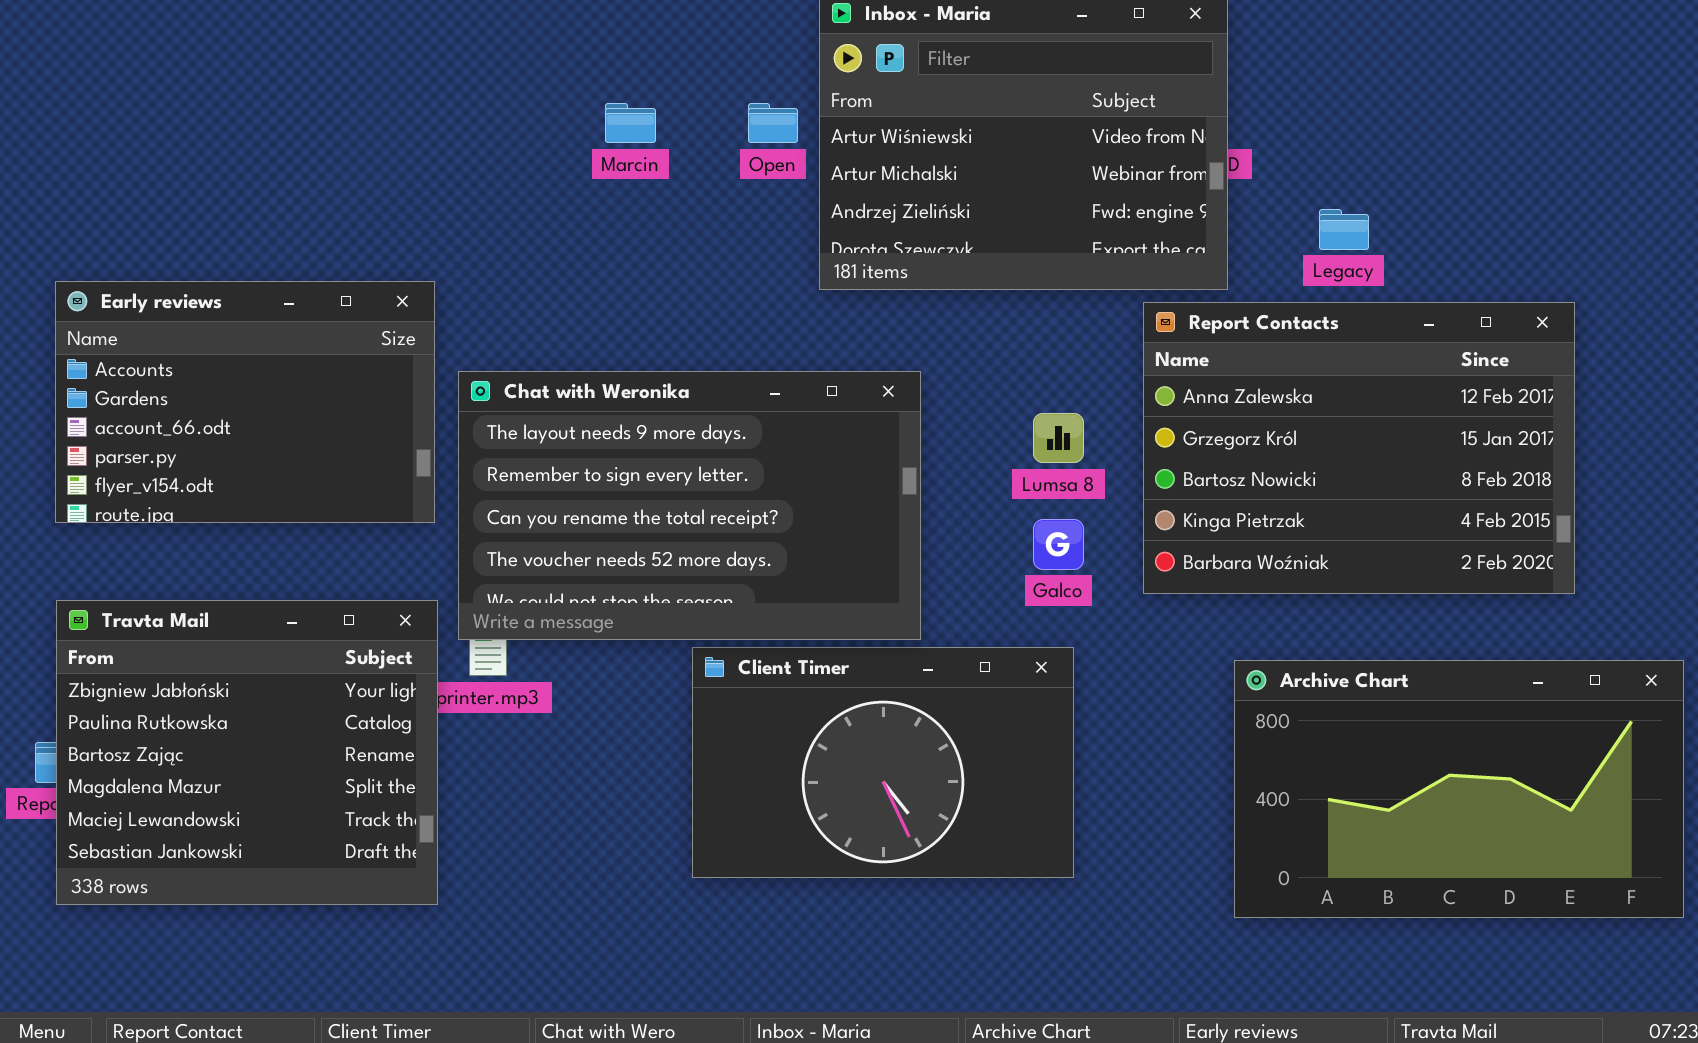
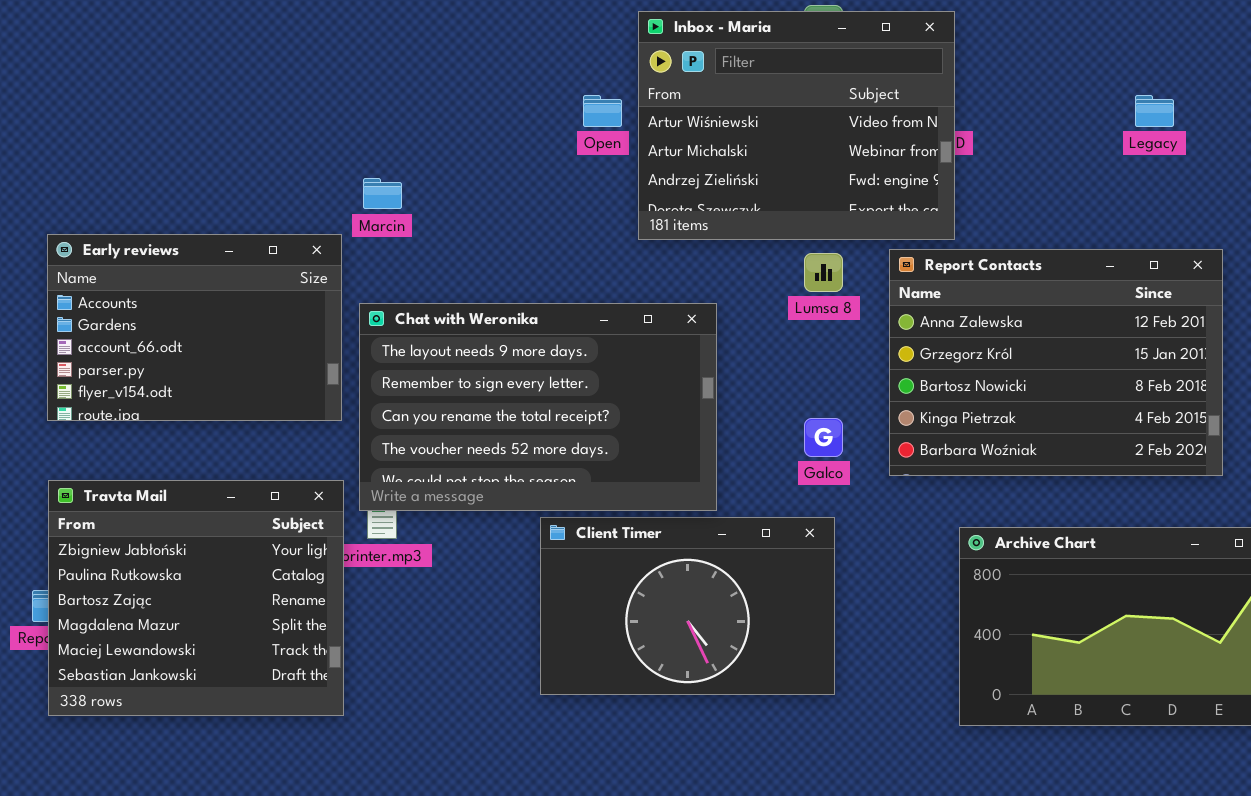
Marcin: [605,103,656,143] -> [363,178,402,209], moved
Legacy: [1319,209,1369,250] -> [1135,95,1174,127], moved
Lumsa 8: [1033,413,1084,463] -> [804,253,843,292], moved

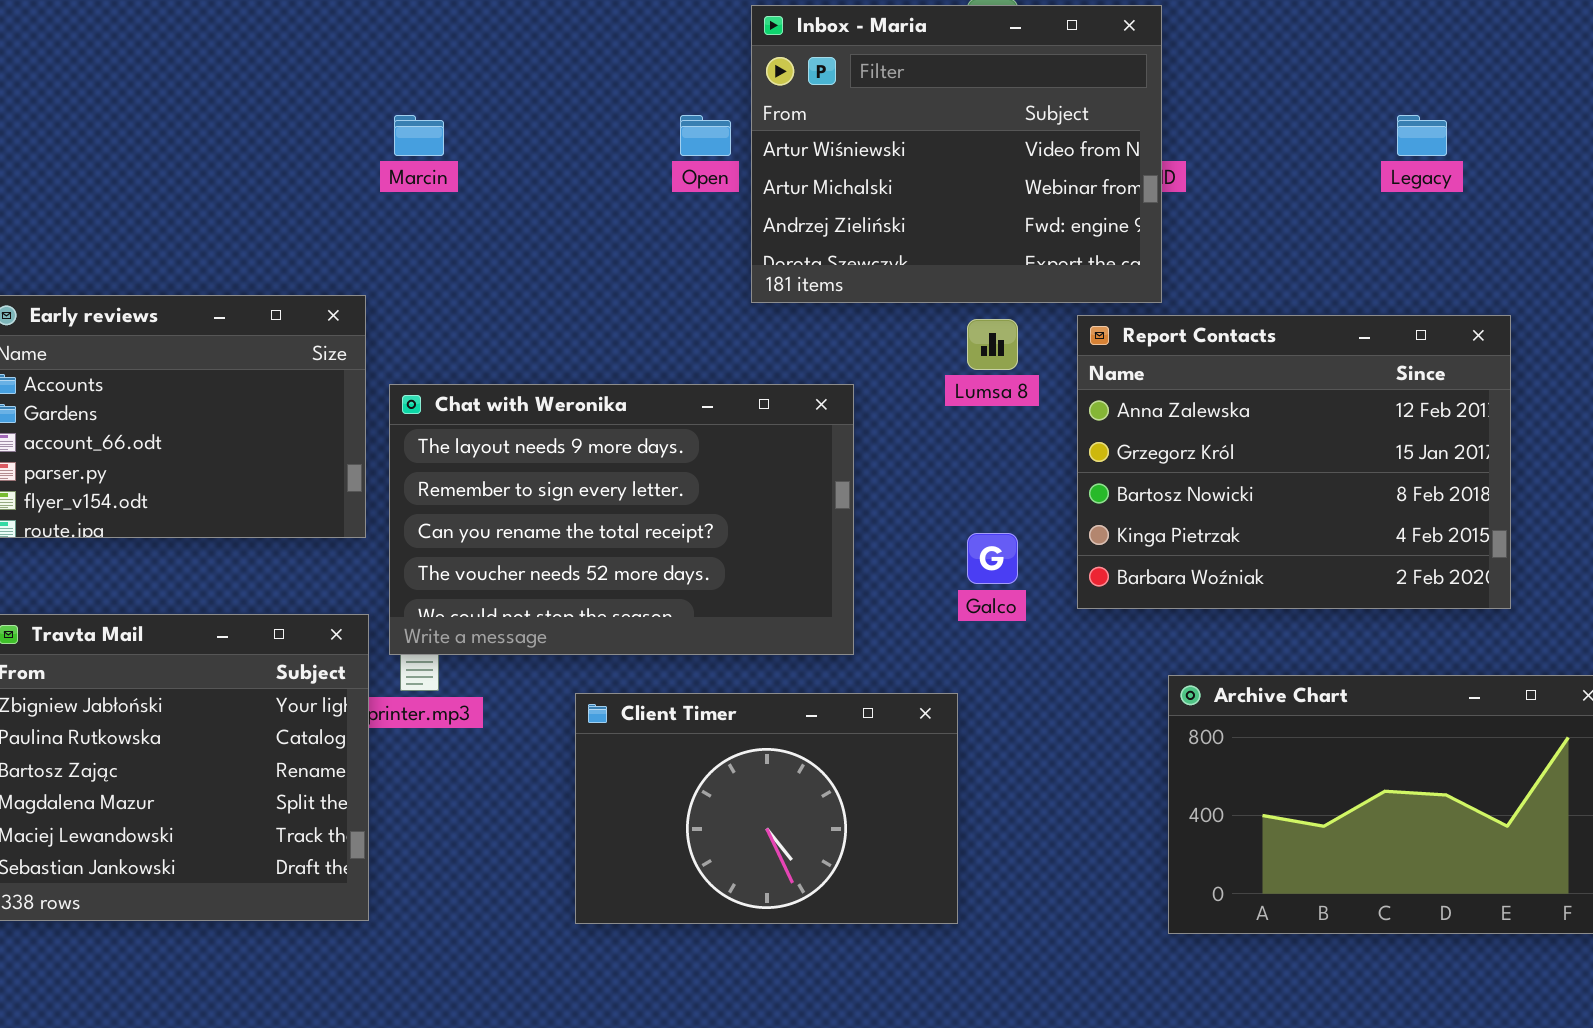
Marcin: [363,178,402,209] -> [394,115,444,156], moved
Client Timer: [540,517,835,695] -> [575,693,958,924], moved

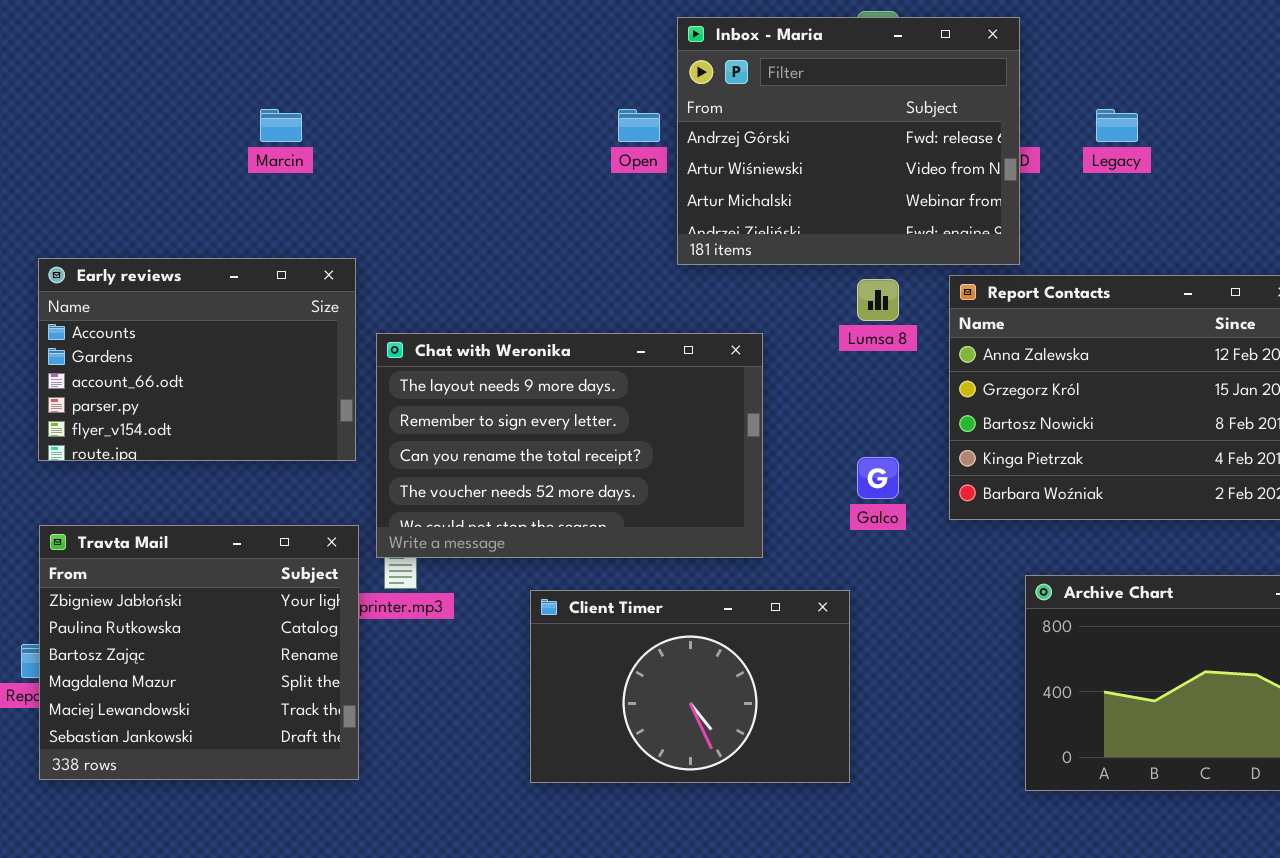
Inbox - Maria: [751,5,1162,303] -> [677,17,1020,265], scrolled up 1 row
Marcin: [394,115,444,156] -> [260,109,302,142], moved
Legacy: [1397,115,1447,156] -> [1096,109,1138,142], moved

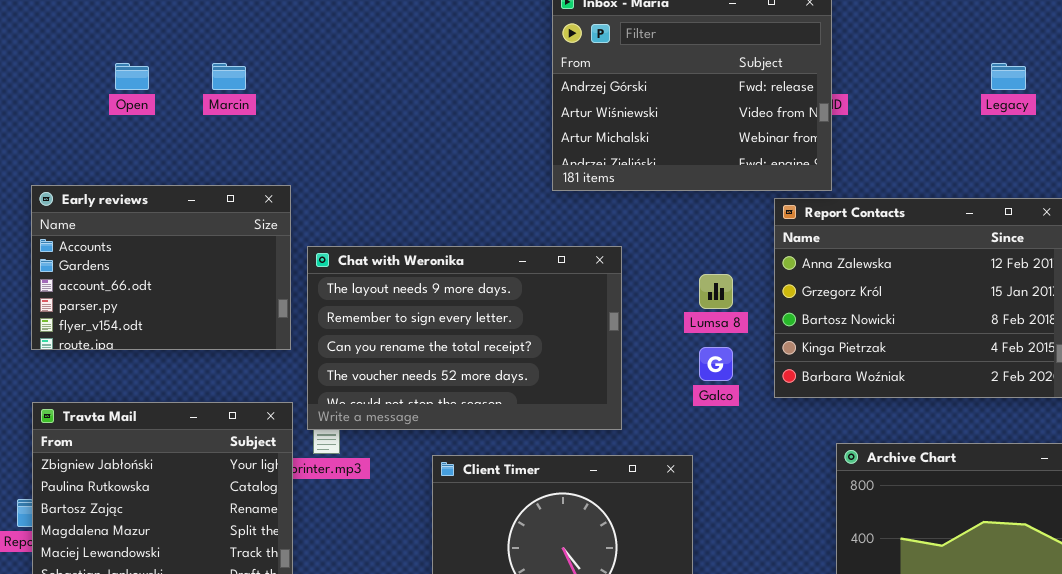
Open: [618,109,660,142] -> [115,63,149,90], moved
Legacy: [1096,109,1138,142] -> [991,63,1026,90], moved
Lumsa 8: [857,279,899,321] -> [699,274,733,309], moved

